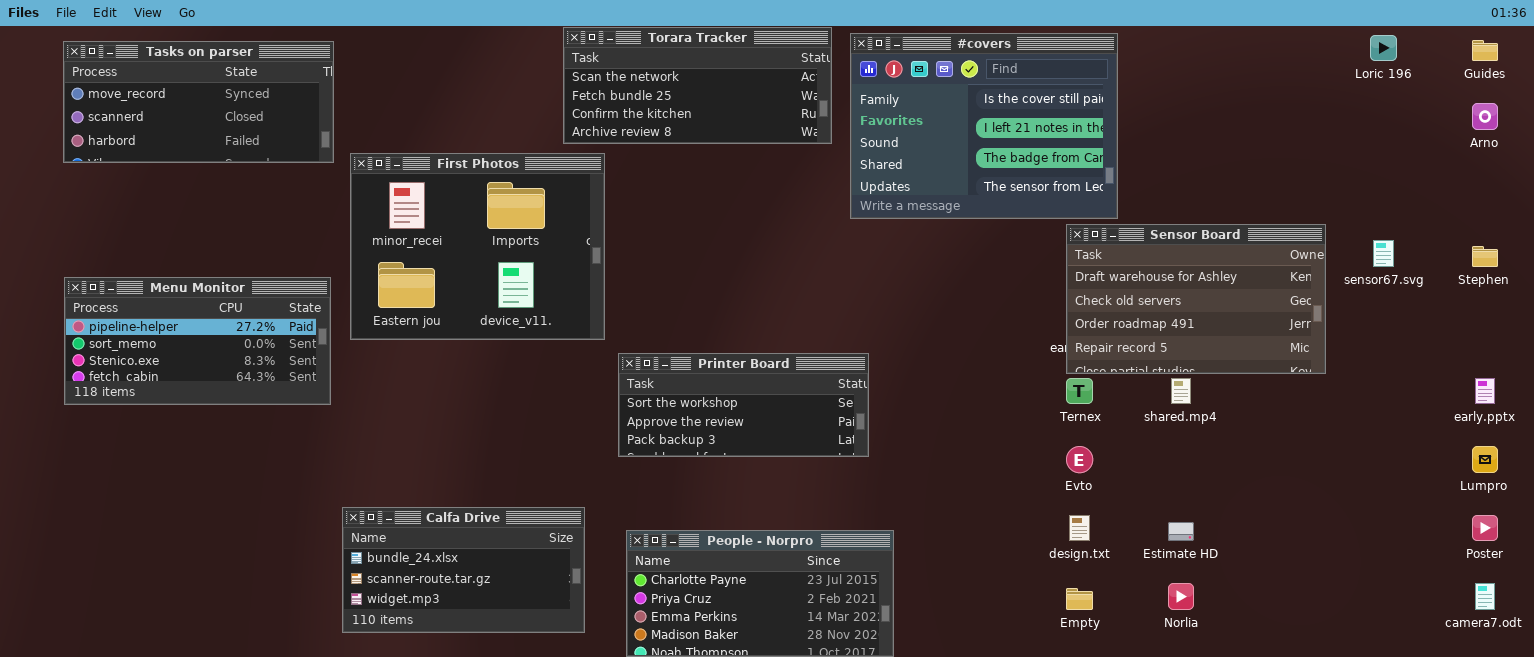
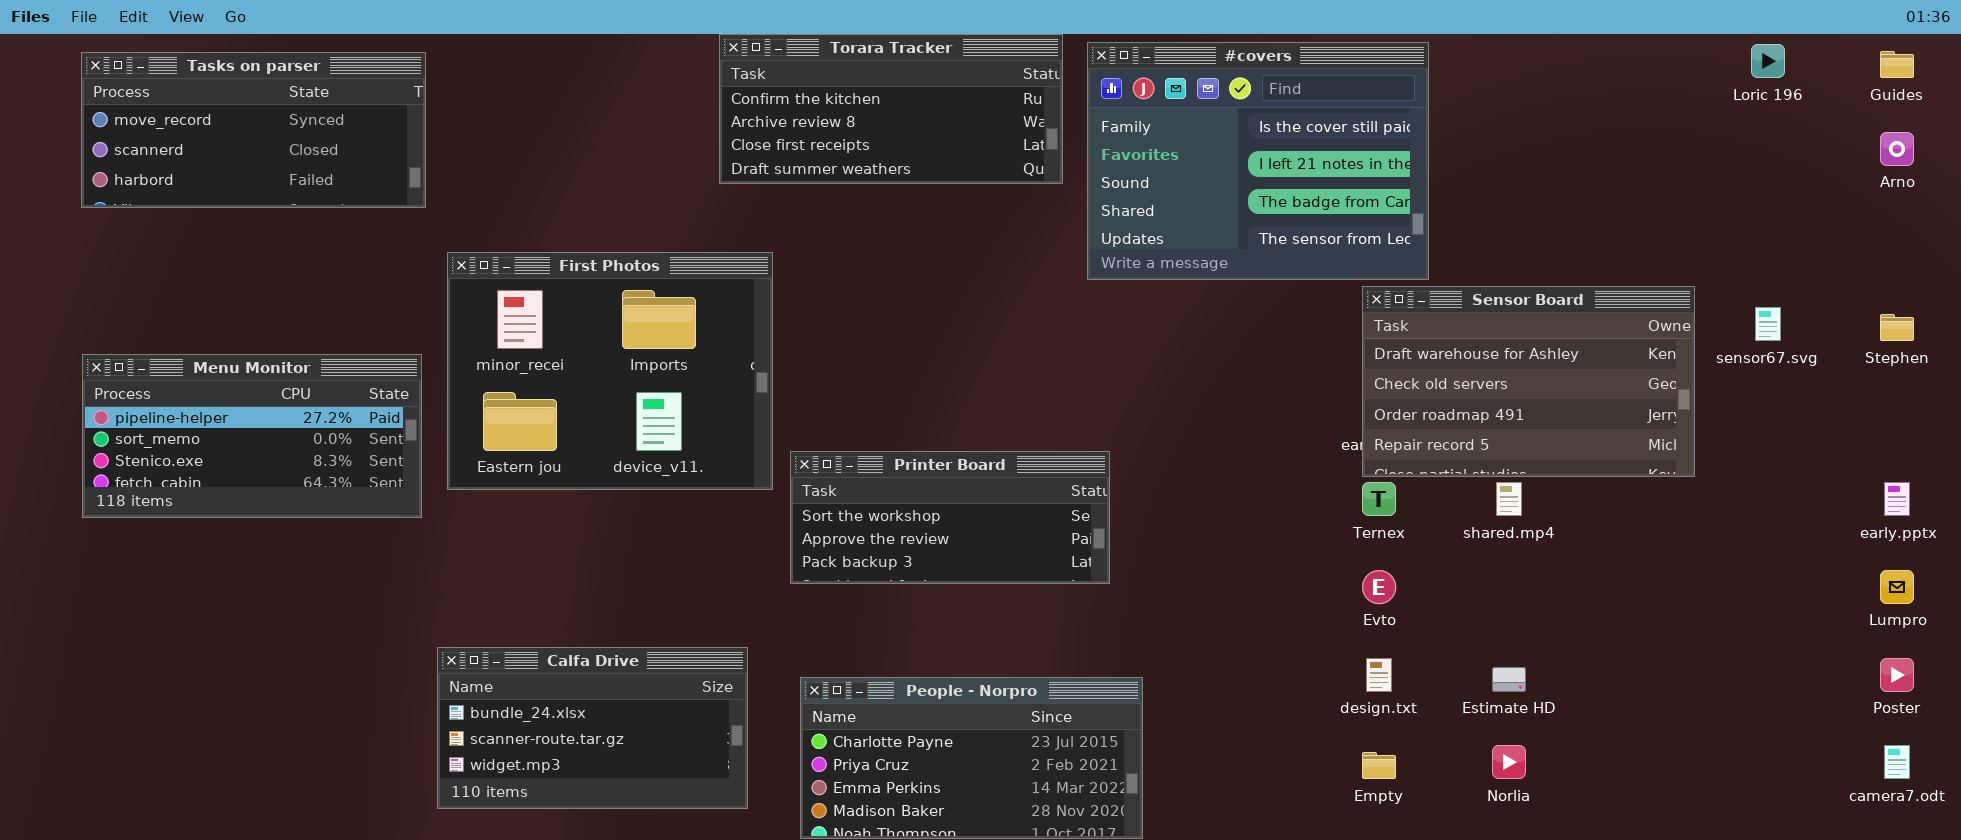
Torara Tracker: [563,27,832,144] -> [719,34,1063,184], scrolled down 2 rows
First Photos: [350,153,605,340] -> [447,252,773,490], moved

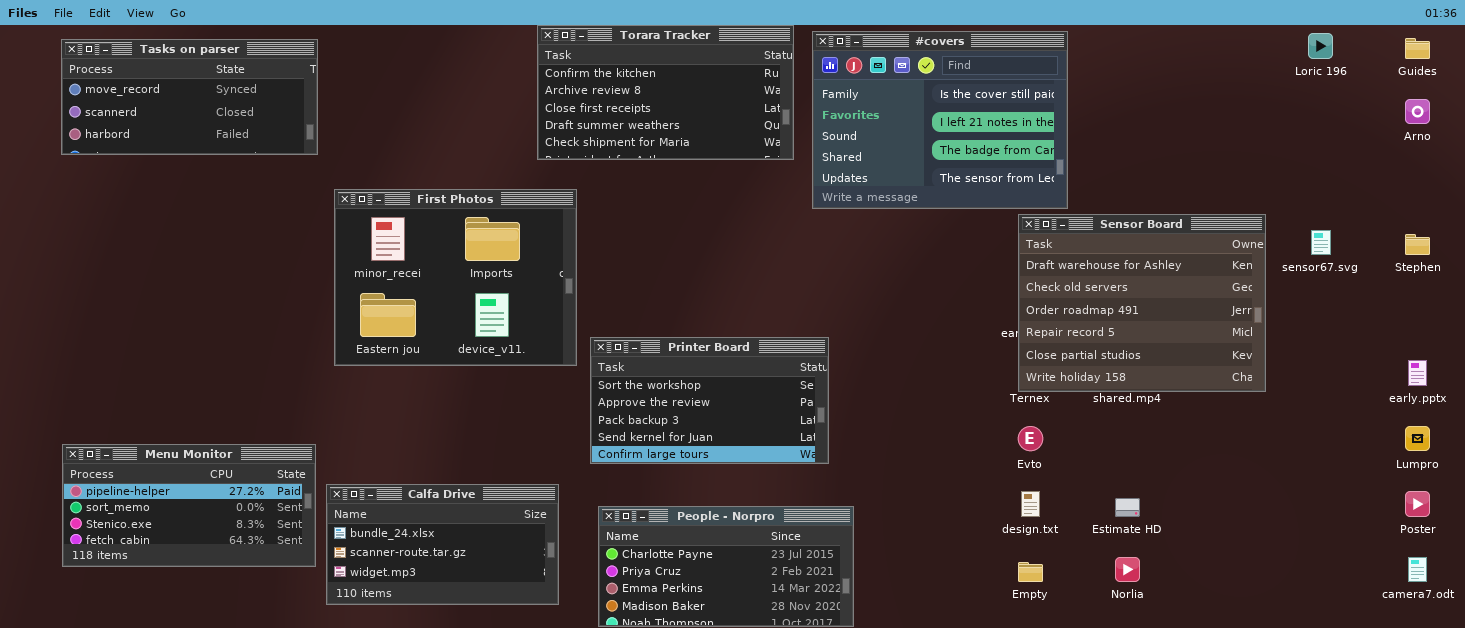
Torara Tracker: [719,34,1063,184] -> [537,25,794,160], resized
Sensor Board: [1362,286,1695,477] -> [1018,214,1266,392], resized
Menu Monitor: [82,354,422,518] -> [62,444,316,567], moved
Printer Board: [790,451,1110,584] -> [590,337,829,464], resized

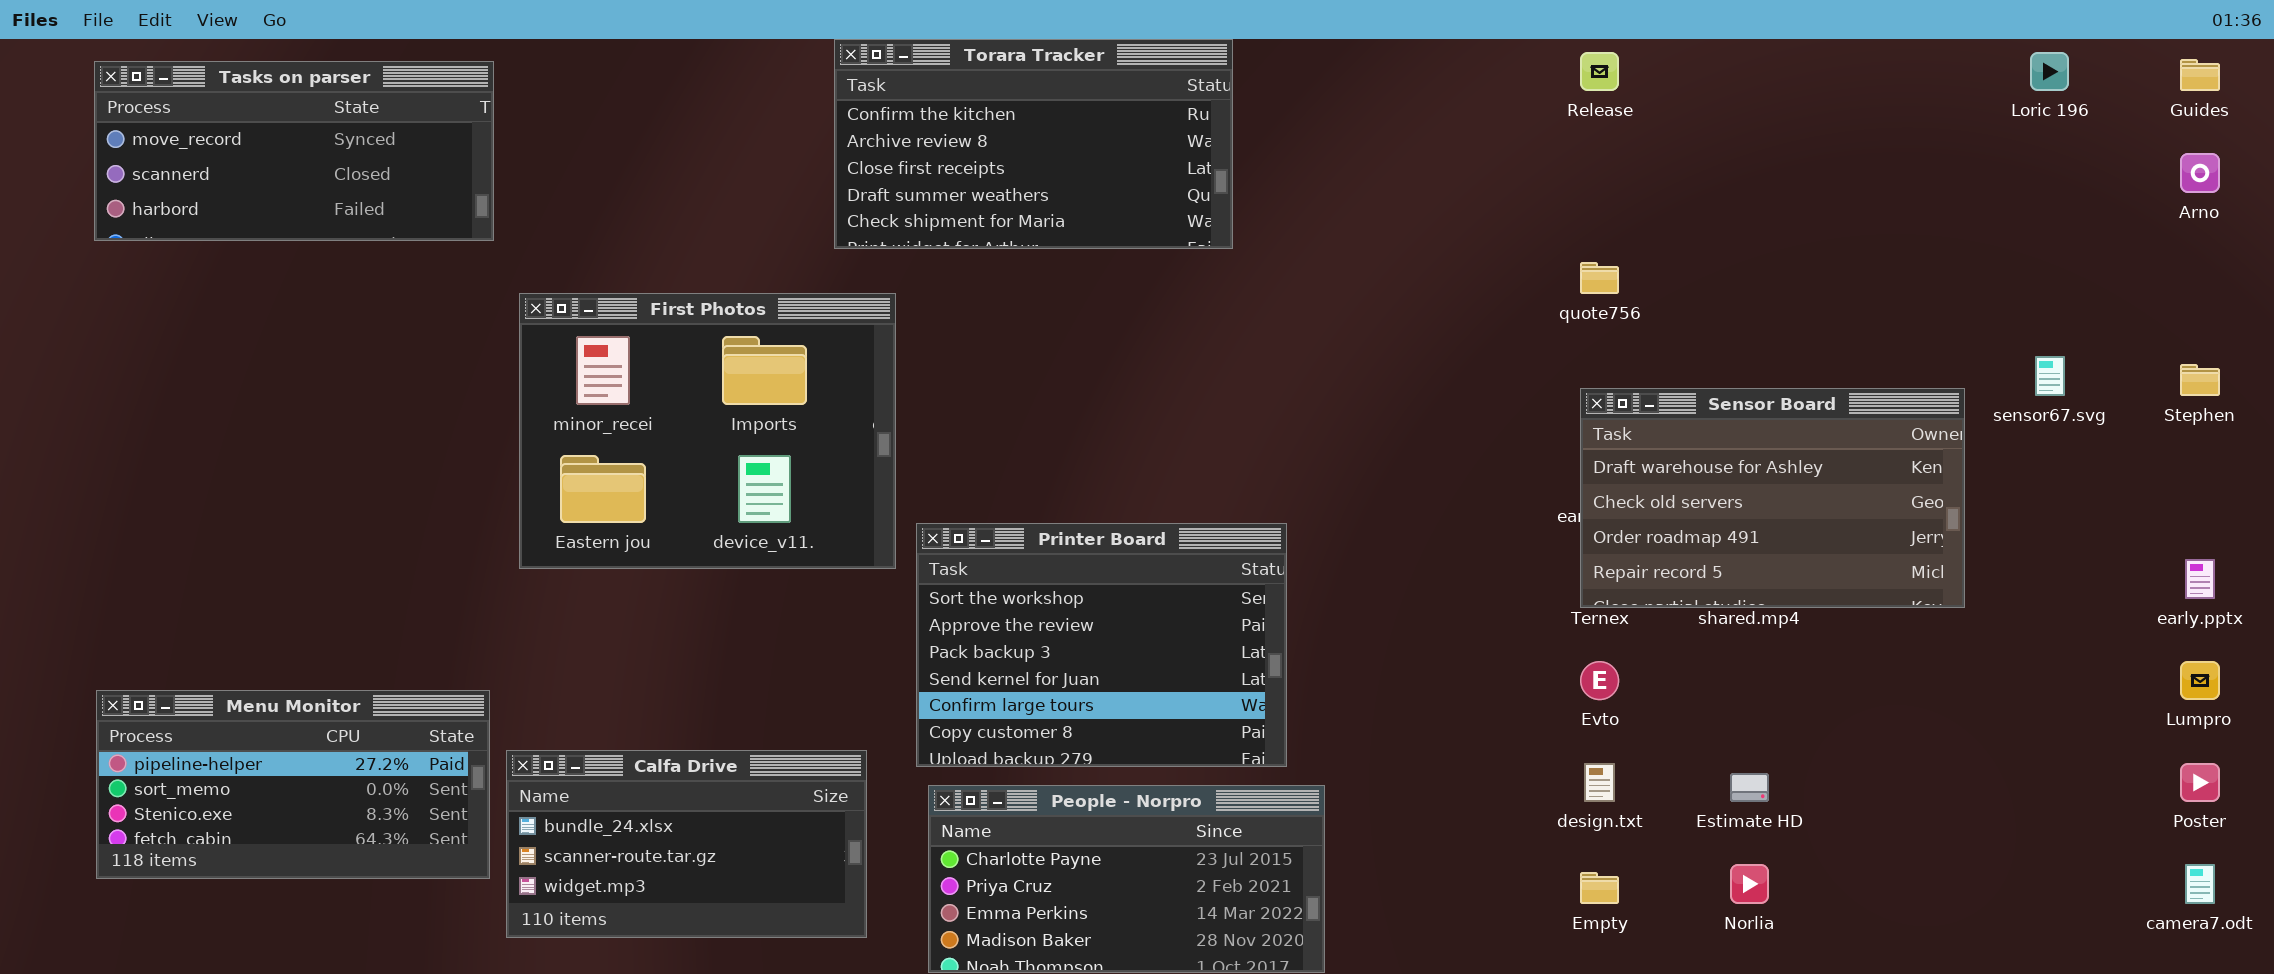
#covers: [812,31,1068,209] -> none, closed
Sensor Board: [1018,214,1266,392] -> [1580,388,1965,608], resized
Printer Board: [590,337,829,464] -> [916,523,1287,767], resized

